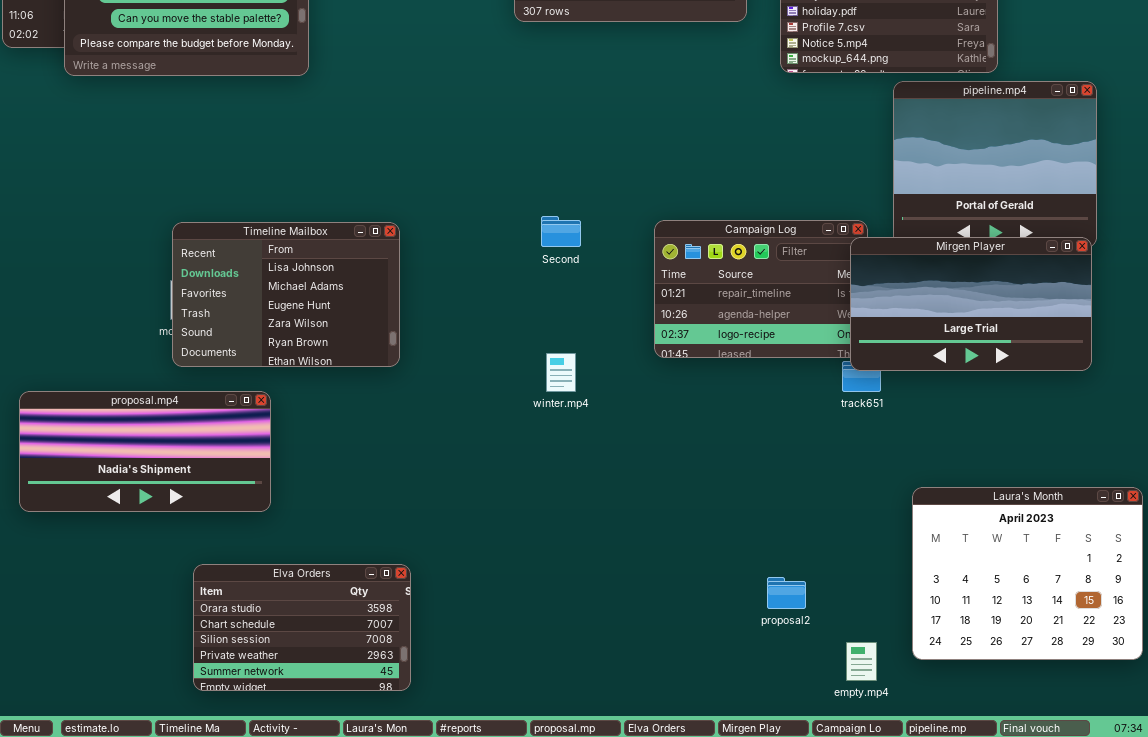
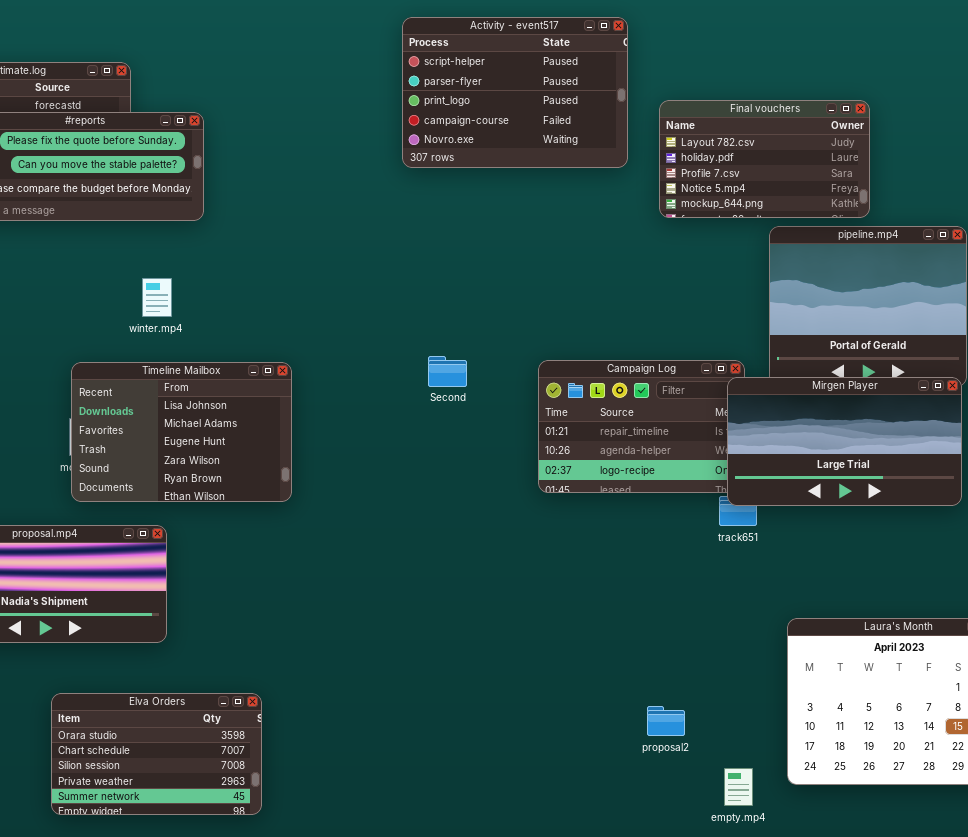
winter.mp4: [546,353,576,392] -> [142,278,172,317], moved
Elva Orders: [193,564,411,691] -> [51,693,262,815], moved

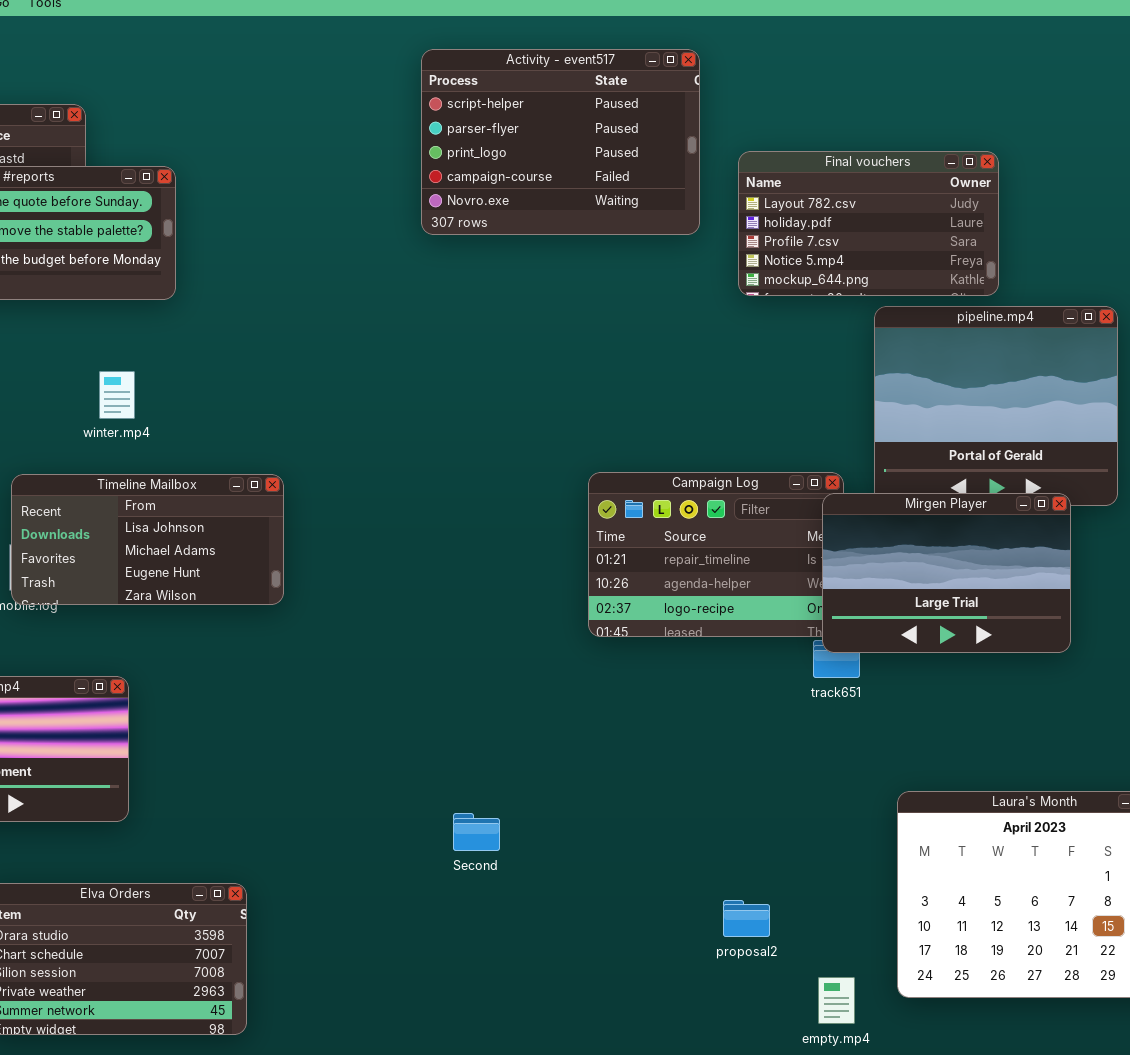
Second: [428,356,467,387] -> [453,813,500,851], moved
Timeline Mailbox: [71,362,292,502] -> [11,474,284,605], resized
Mirgen Player: [727,377,962,506] -> [822,493,1071,653], resized

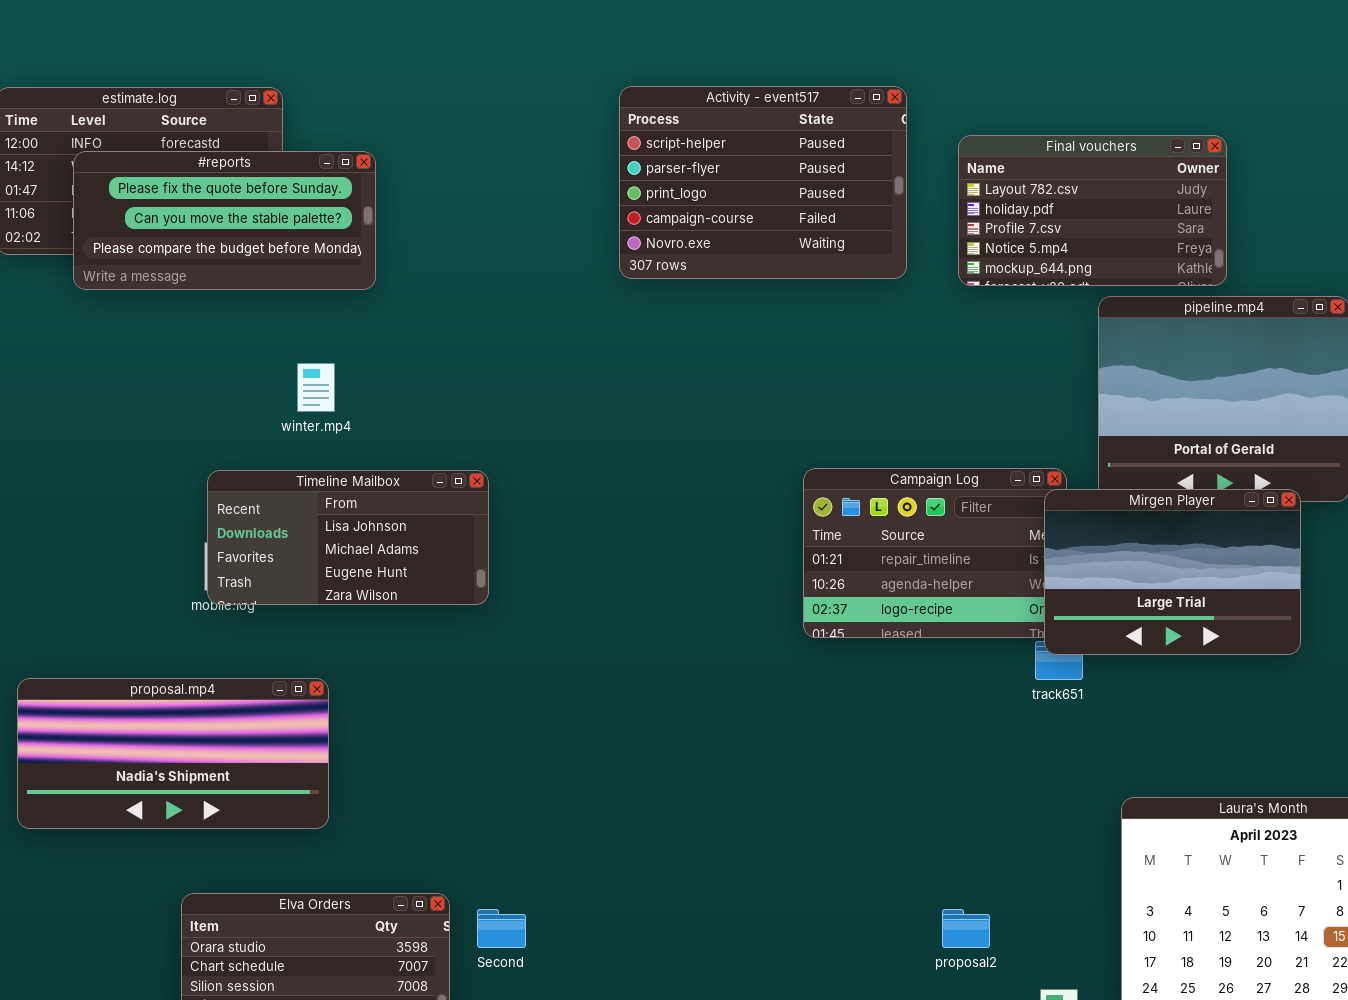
Activity - event517: [421,49,700,235] -> [619,86,907,279], moved
Second: [453,813,500,851] -> [477,909,526,948], moved

